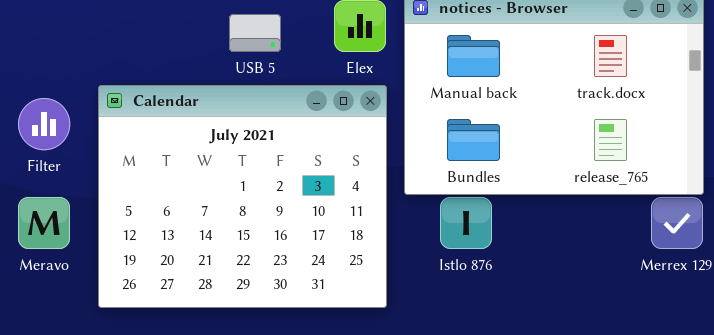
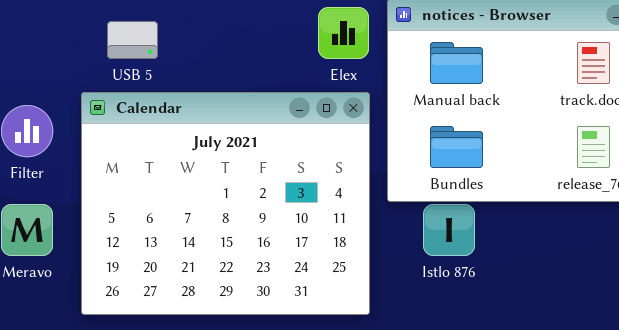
USB 5: [229,14,281,52] -> [107,21,158,59], moved

